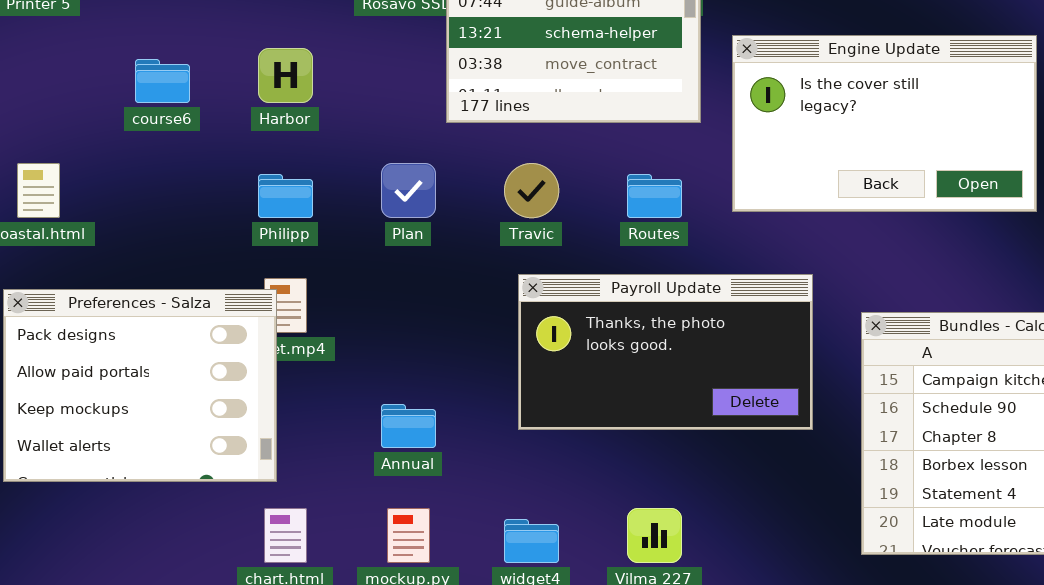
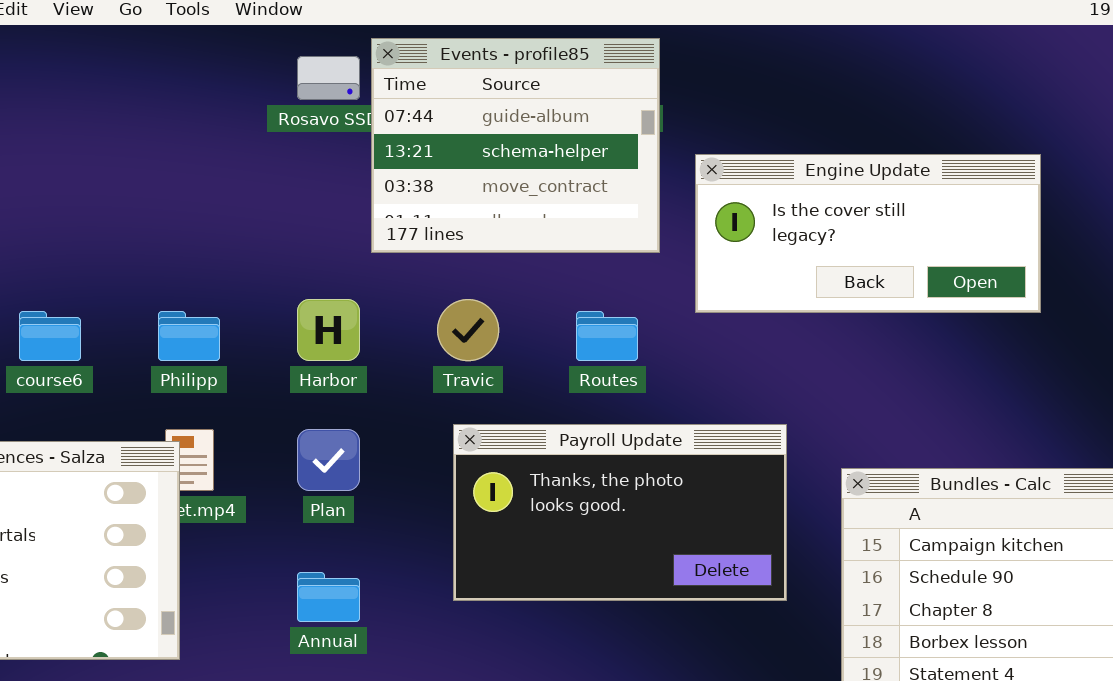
Engine Update: [732,35,1037,212] -> [695,154,1041,313], resized
Harbor: [258,48,313,103] -> [297,299,360,361], moved
course6: [135,59,190,103] -> [19,311,81,361], moved
Plan: [381,163,436,218] -> [297,429,360,491], moved

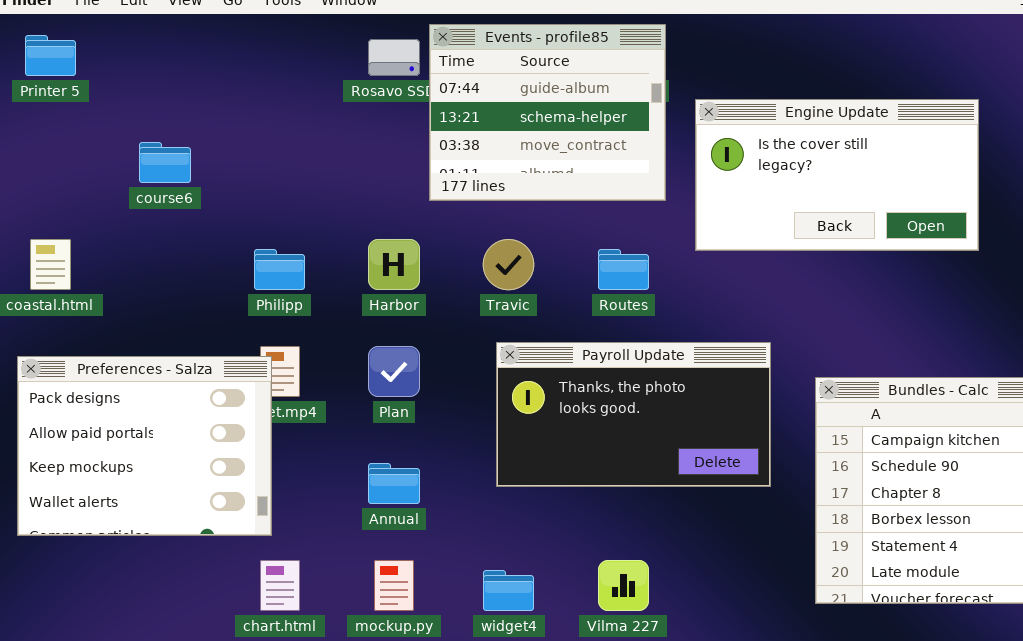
Engine Update: [695,154,1041,313] -> [695,99,979,251], resized
course6: [19,311,81,361] -> [139,142,191,183], moved

